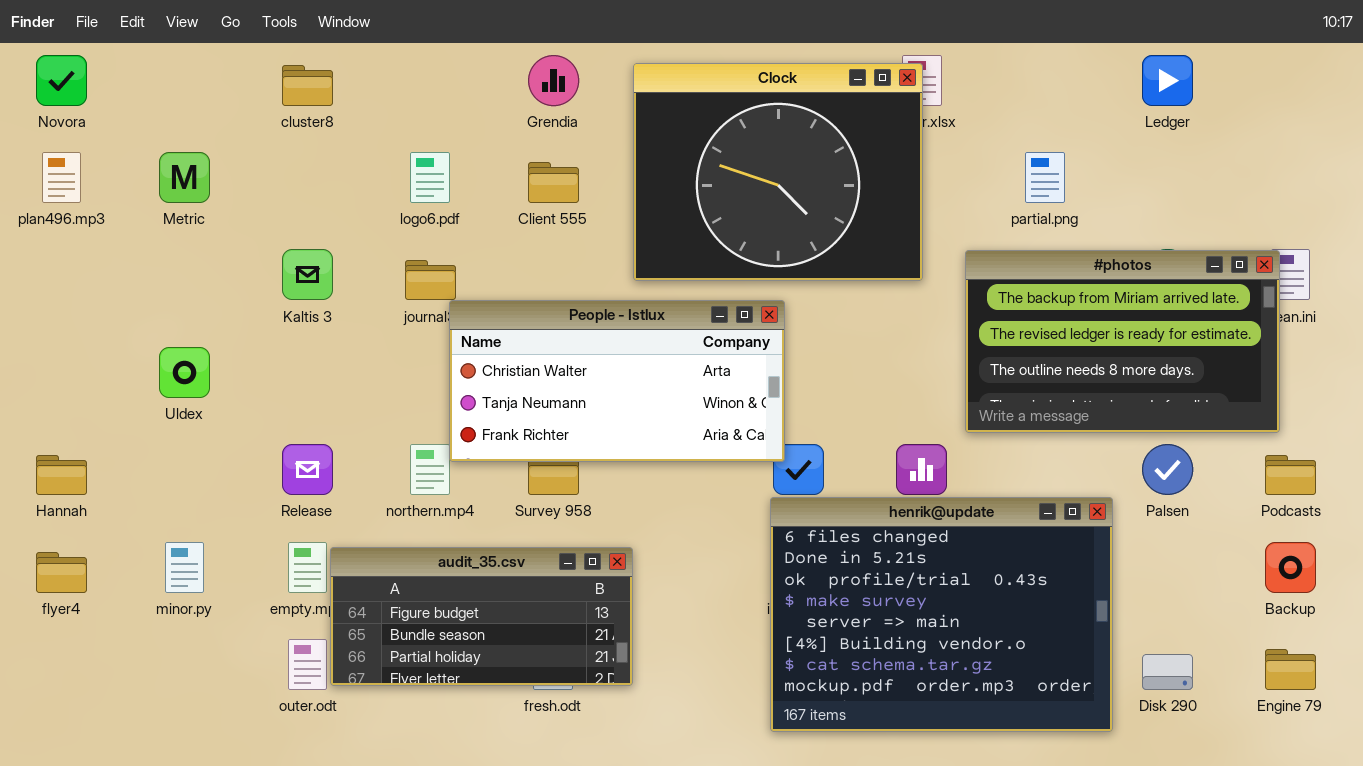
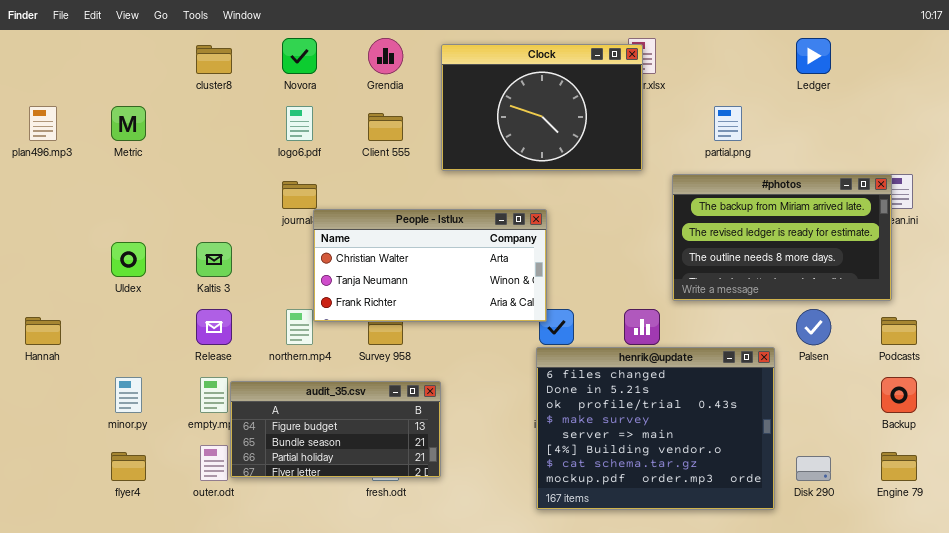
Novora: [36,55,87,106] -> [282,38,317,74], moved
Clock: [633,63,923,281] -> [441,44,643,171], resized
Kaltis 3: [282,249,333,300] -> [196,242,232,277], moved
flyer4: [36,552,87,593] -> [111,452,146,481], moved

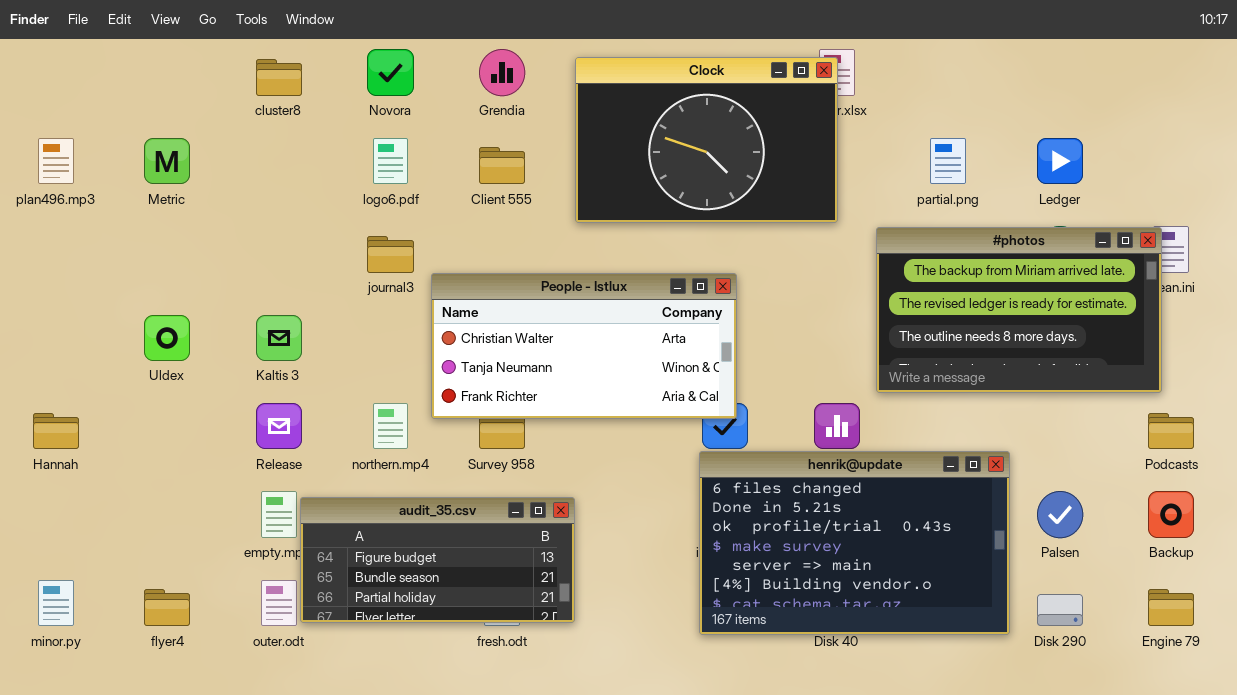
Ledger: [796,38,831,74] -> [1037,138,1083,184], moved
People - Istlux: [313,209,547,322] -> [431,273,737,419], moved
Palsen: [796,309,831,345] -> [1037,491,1083,538], moved
henrik@update: [536,347,775,510] -> [699,451,1010,635], resized
minor.py: [115,377,142,413] -> [38,580,74,626], moved

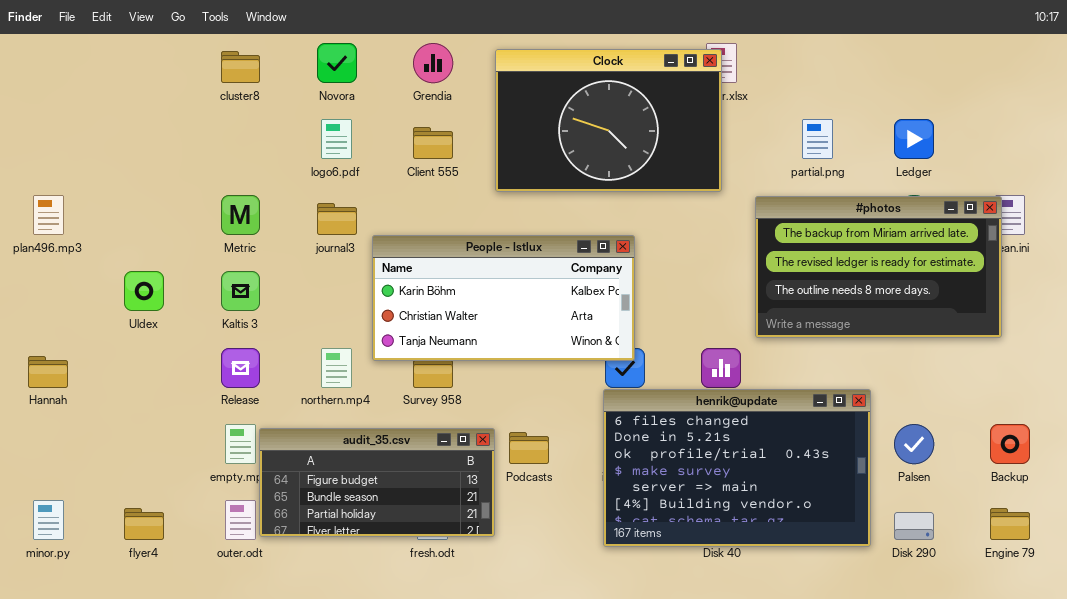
plan496.mp3: [38,138,74,184] -> [33,195,64,235], moved
Metric: [144,138,190,184] -> [221,195,260,235], moved
People - Istlux: [431,273,737,419] -> [372,235,635,361], scrolled up 1 row
Podcasts: [1148,413,1194,449] -> [509,432,549,464], moved

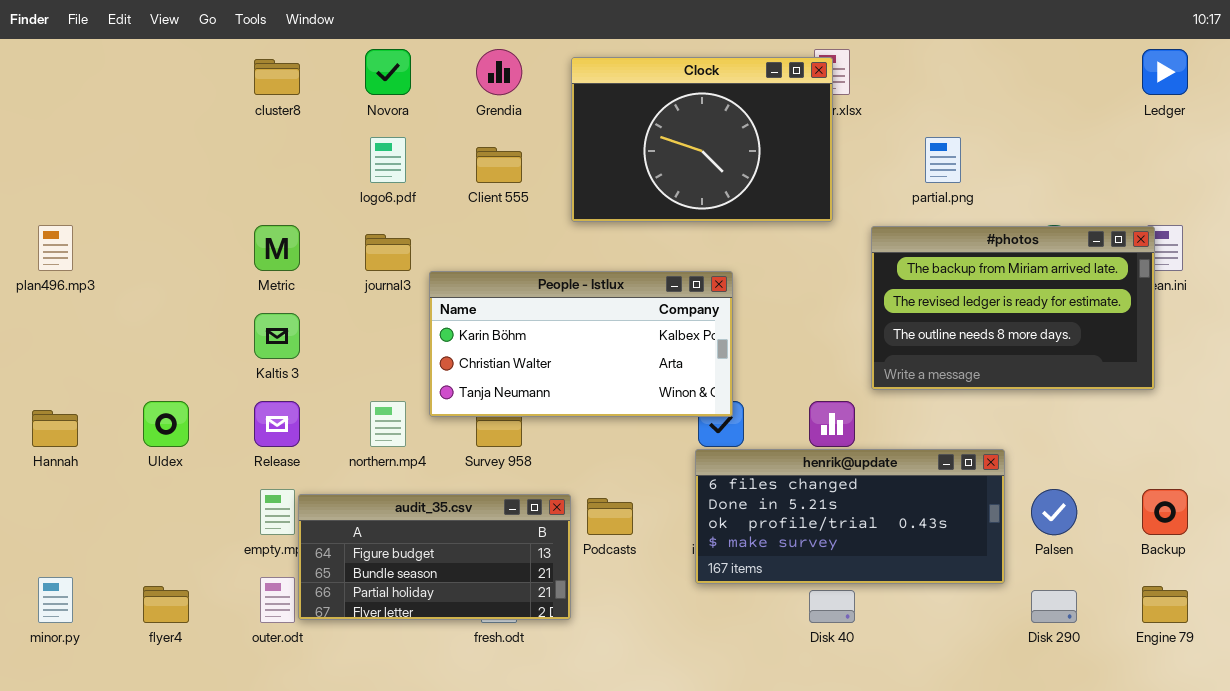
Ledger: [894,119,934,159] -> [1142,49,1188,95], moved
Uldex: [124,271,164,311] -> [143,401,189,447], moved
henrik@update: [603,389,871,547] -> [695,449,1005,584], resized

